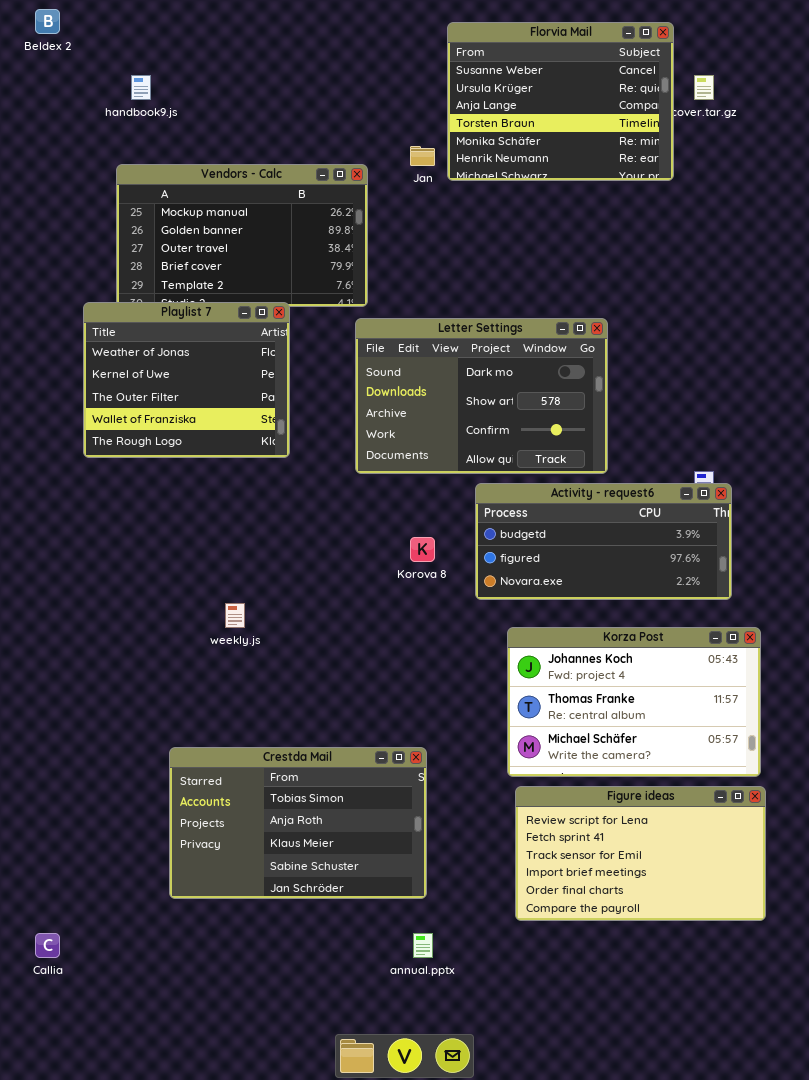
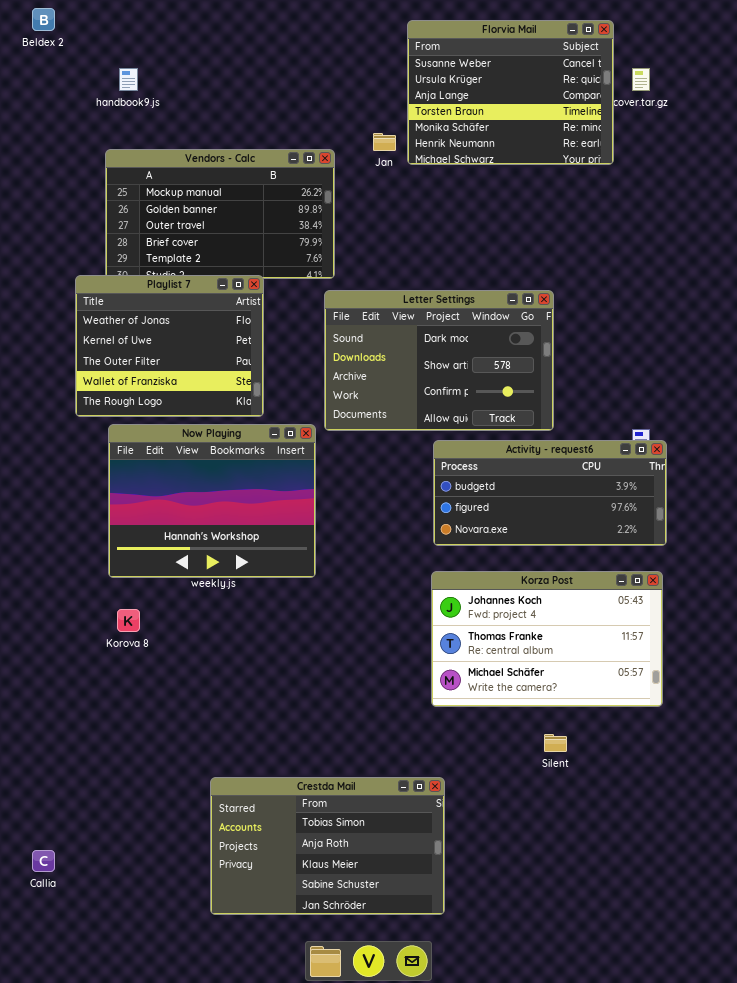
Now Playing: none -> [108,424,316,578], opened
Korova 8: [410,537,435,562] -> [117,609,140,632], moved
Korza Post: [507,627,761,777] -> [431,571,663,707], moved
Crestda Mail: [169,747,427,899] -> [210,777,445,915], moved
Figure ideas: [515,786,766,921] -> none, closed

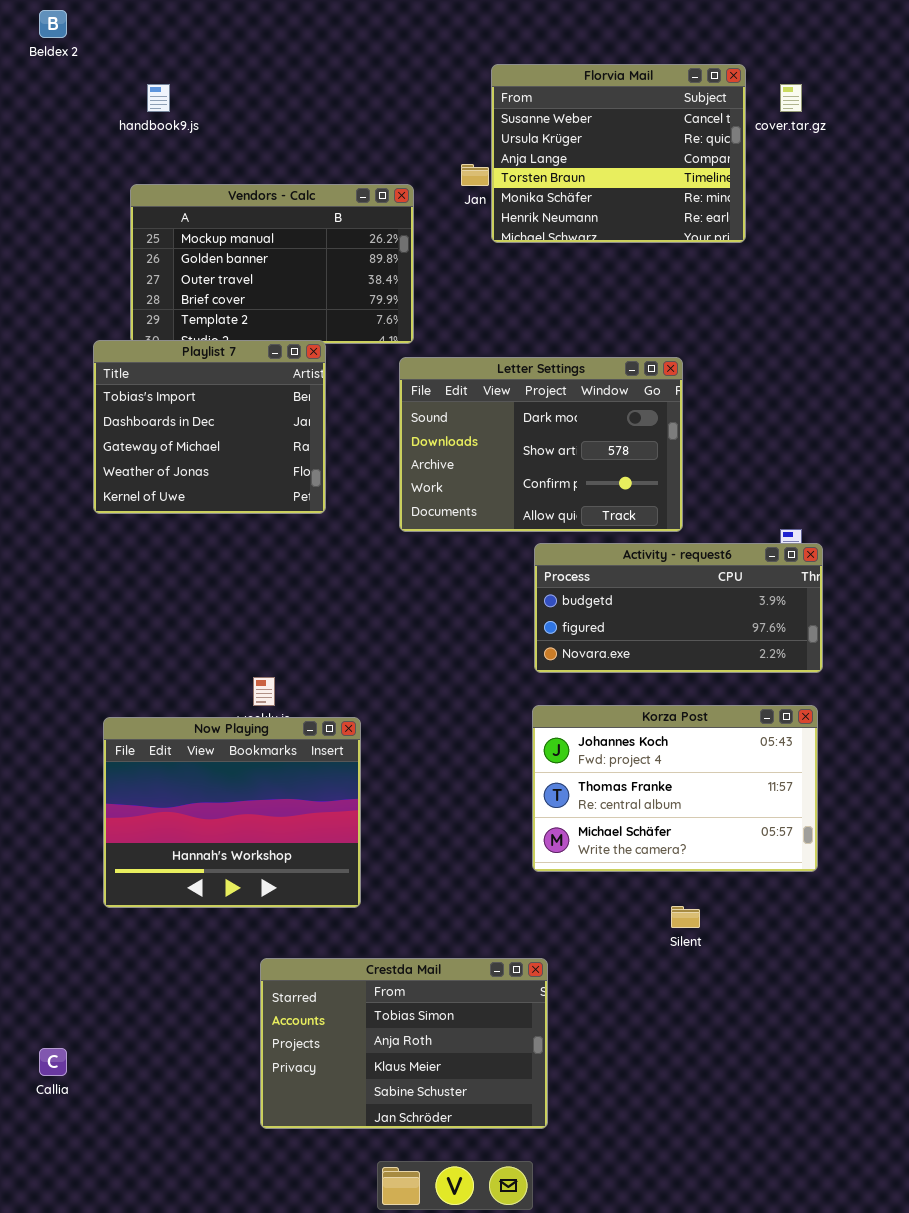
Florvia Mail: [407,20,614,165] -> [491,64,746,243], moved
Playlist 7: [75,275,264,417] -> [93,340,326,514], scrolled up 3 rows
Now Playing: [108,424,316,578] -> [103,717,361,908], moved

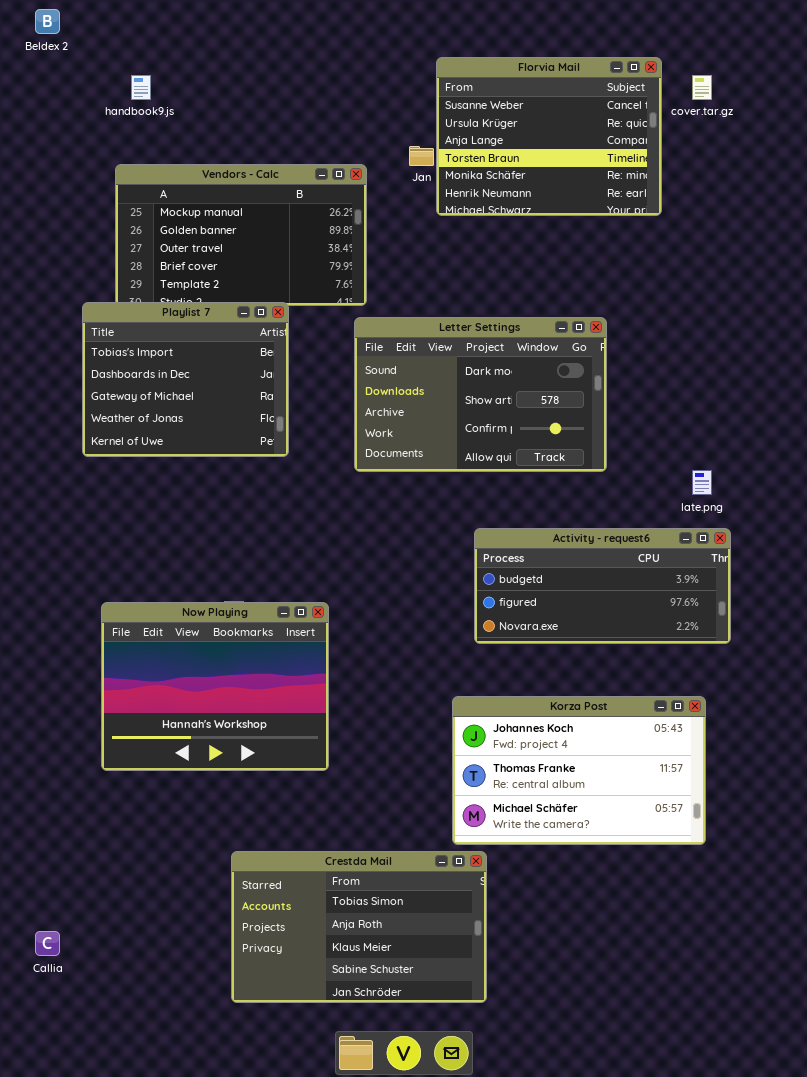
Activity - request6: [534,543,823,673] -> [474,528,731,644], moved
Korza Post: [532,705,818,872] -> [452,696,706,845], moved
Now Playing: [103,717,361,908] -> [101,602,329,771], moved

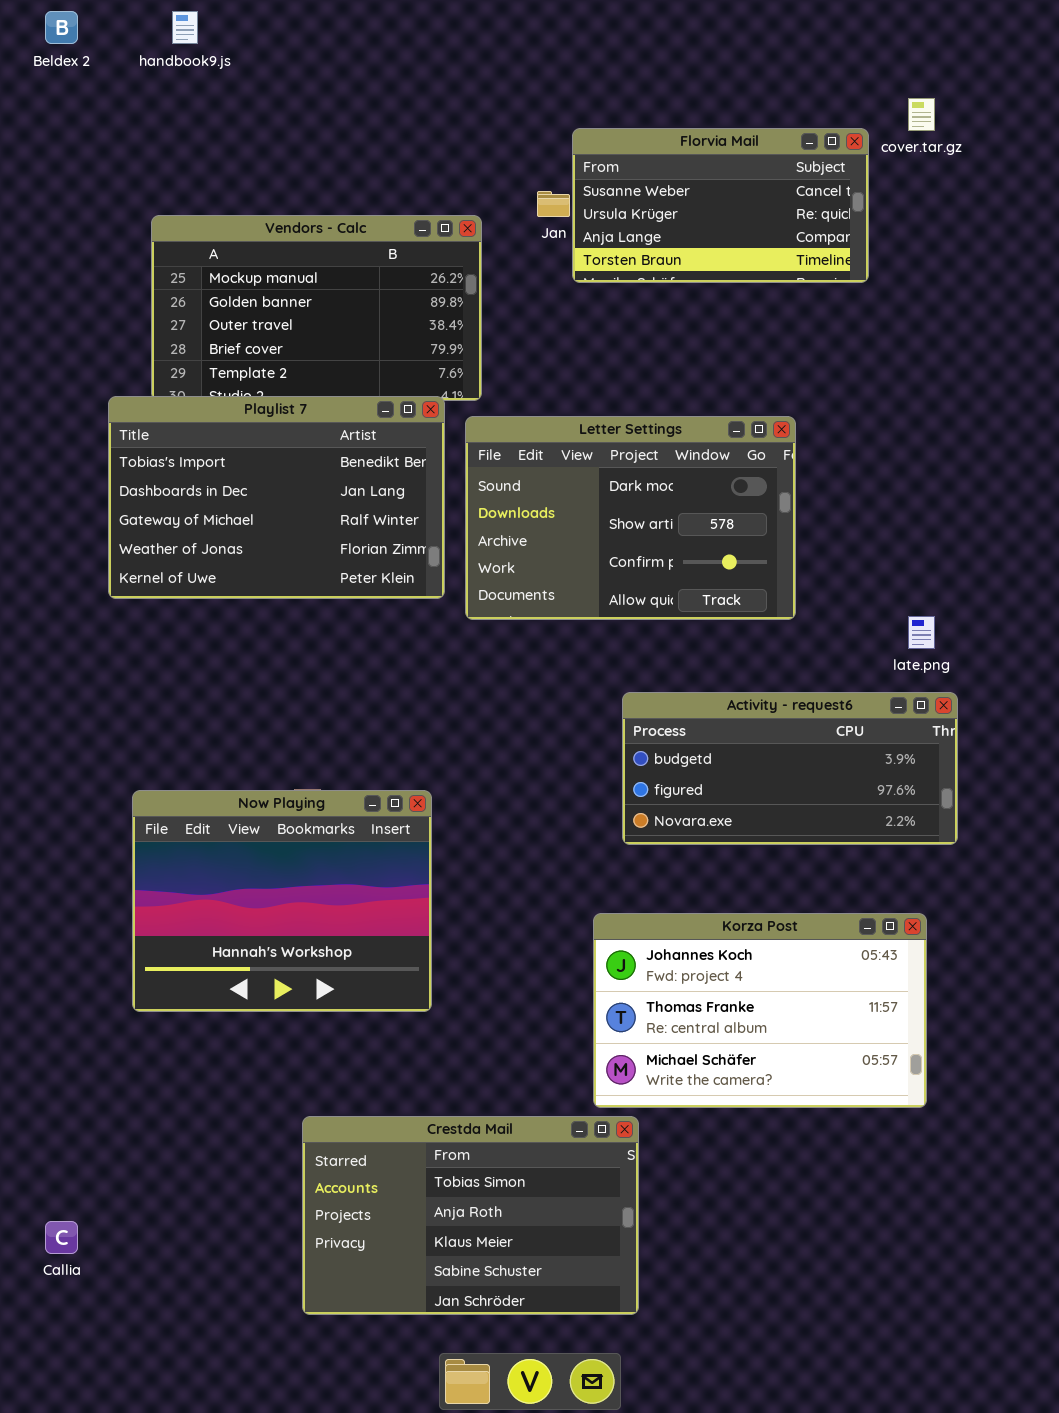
Florvia Mail: [436,57,662,216] -> [572,128,869,283], resized
handbook9.js: [131,75,151,100] -> [172,11,198,44], moved
Playlist 7: [82,302,289,457] -> [108,396,445,599], resized

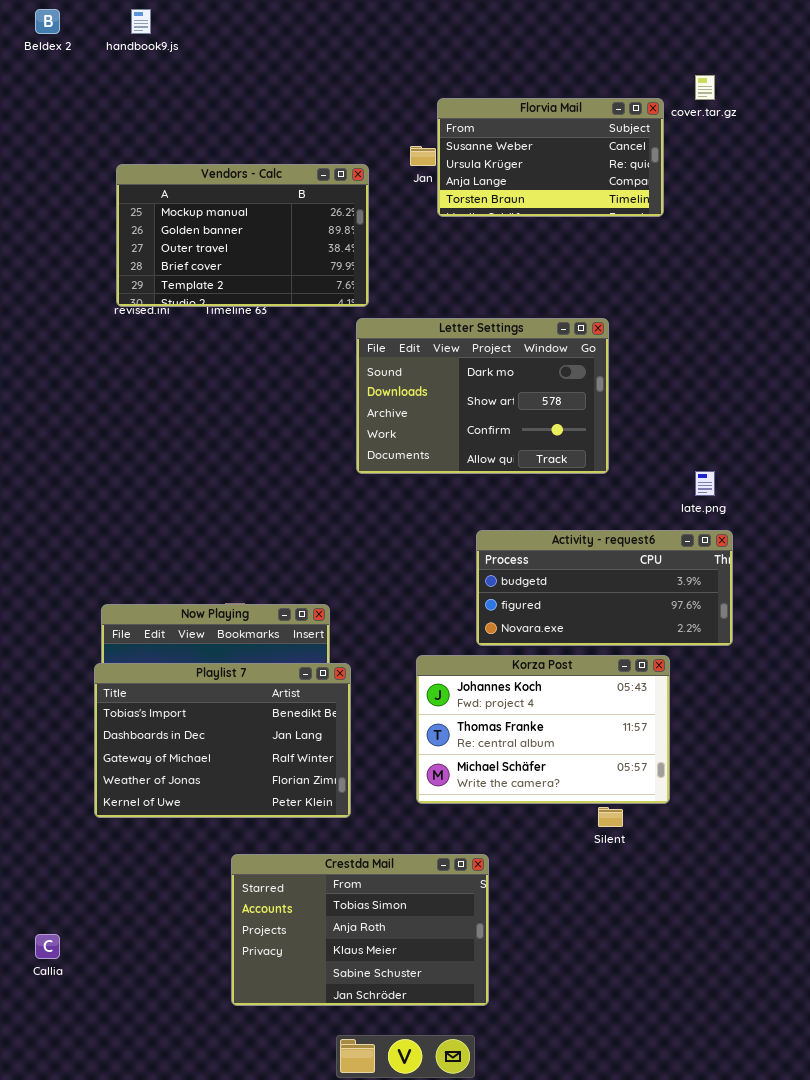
Playlist 7: [108,396,445,599] -> [94,663,351,818], moved
Korza Post: [593,913,927,1108] -> [416,655,670,804], moved

